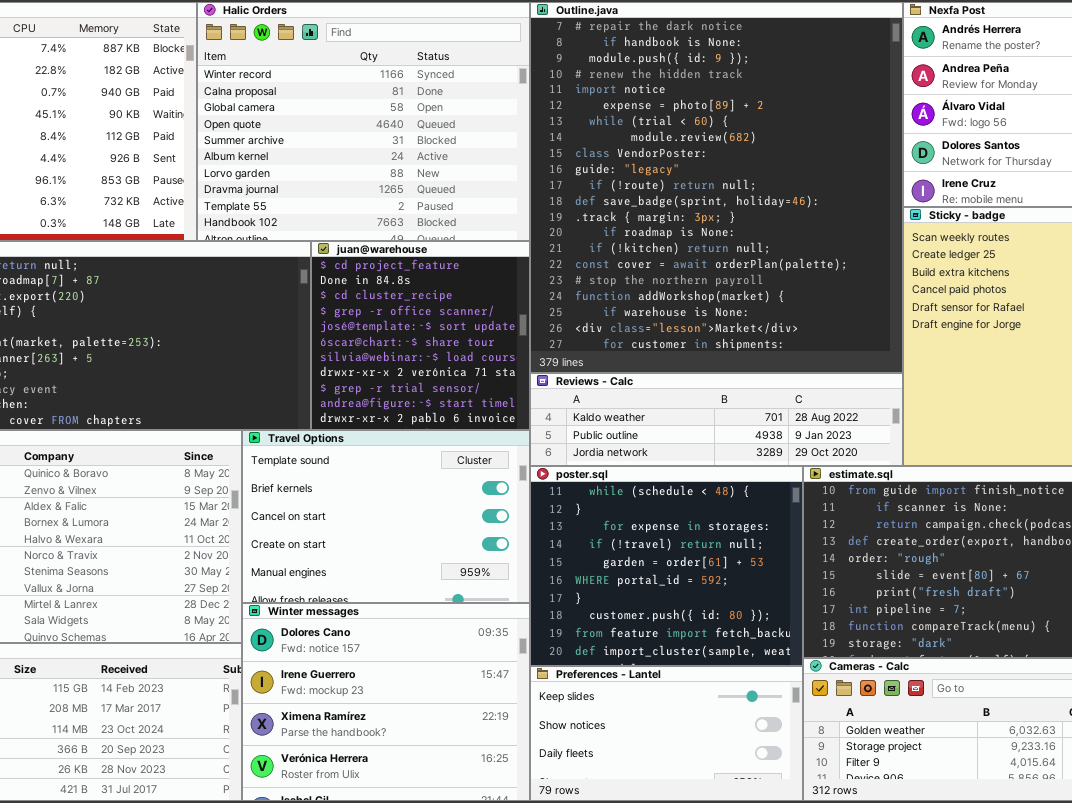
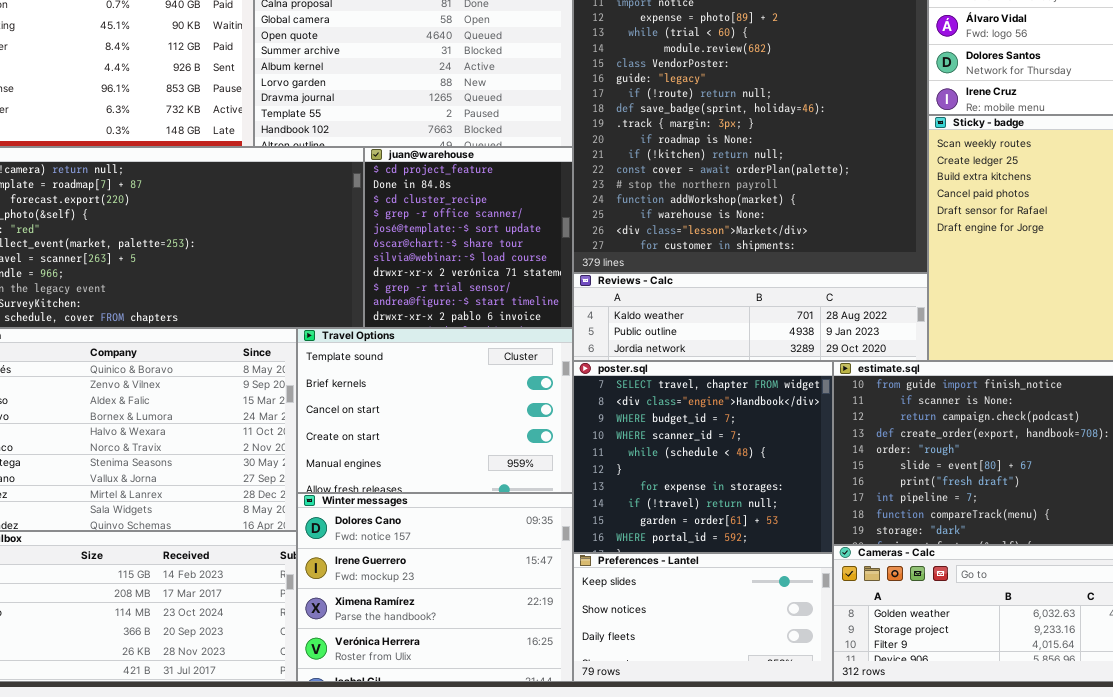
poster.sql: [530,466,803,666] -> [573,361,833,553], scrolled up 4 rows

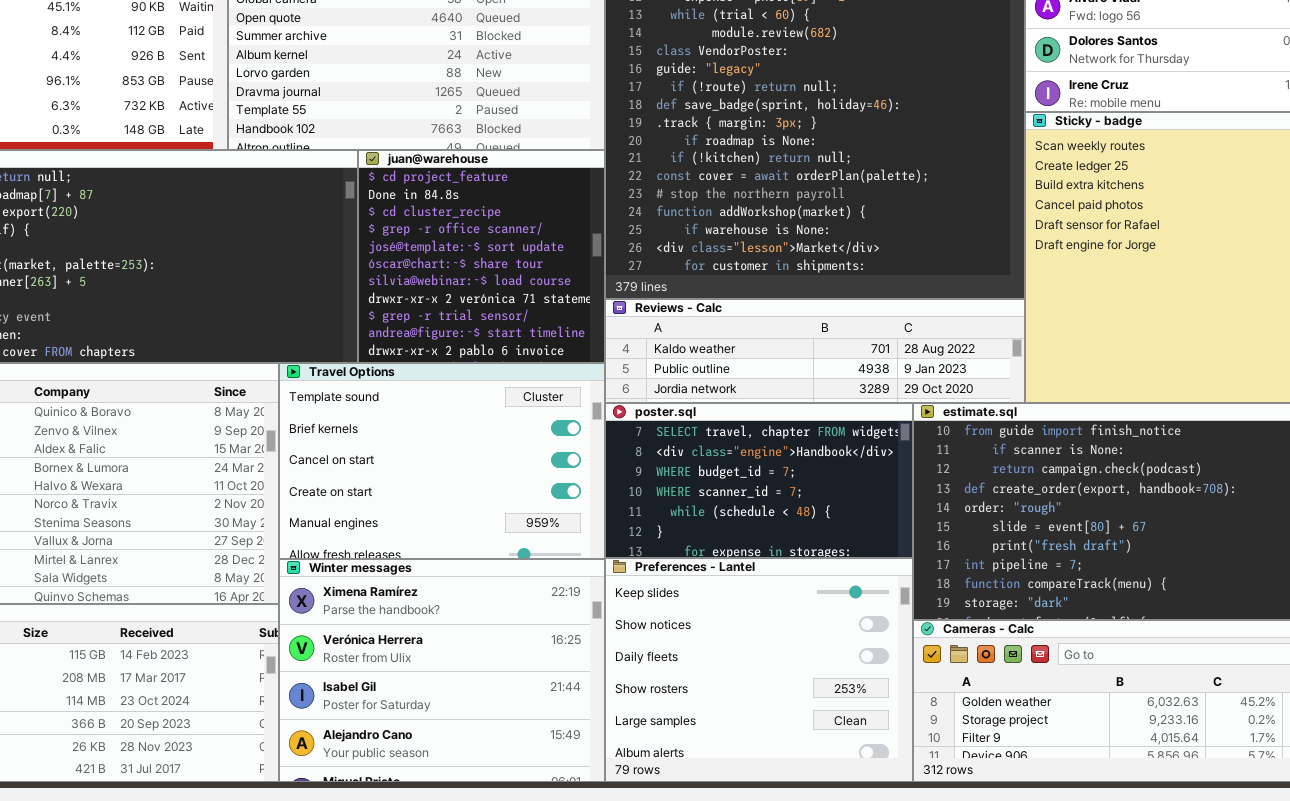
poster.sql: [573,361,833,553] -> [605,403,913,558], resized
Winter messages: [297,493,573,682] -> [279,559,605,782], scrolled down 2 rows
Preferences - Lantel: [573,553,833,682] -> [605,558,913,782], resized

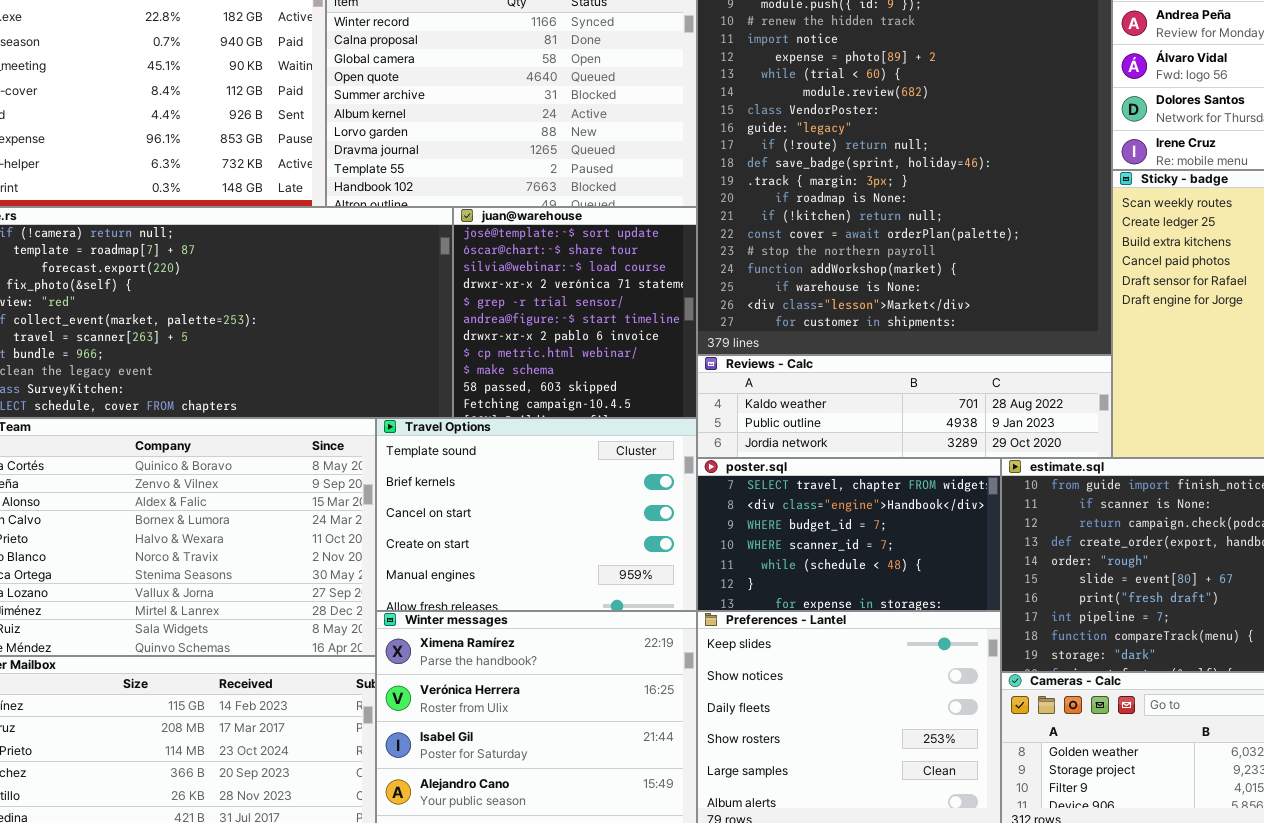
juan@warehouse: [358,150,605,363] -> [453,207,697,418], scrolled down 4 rows

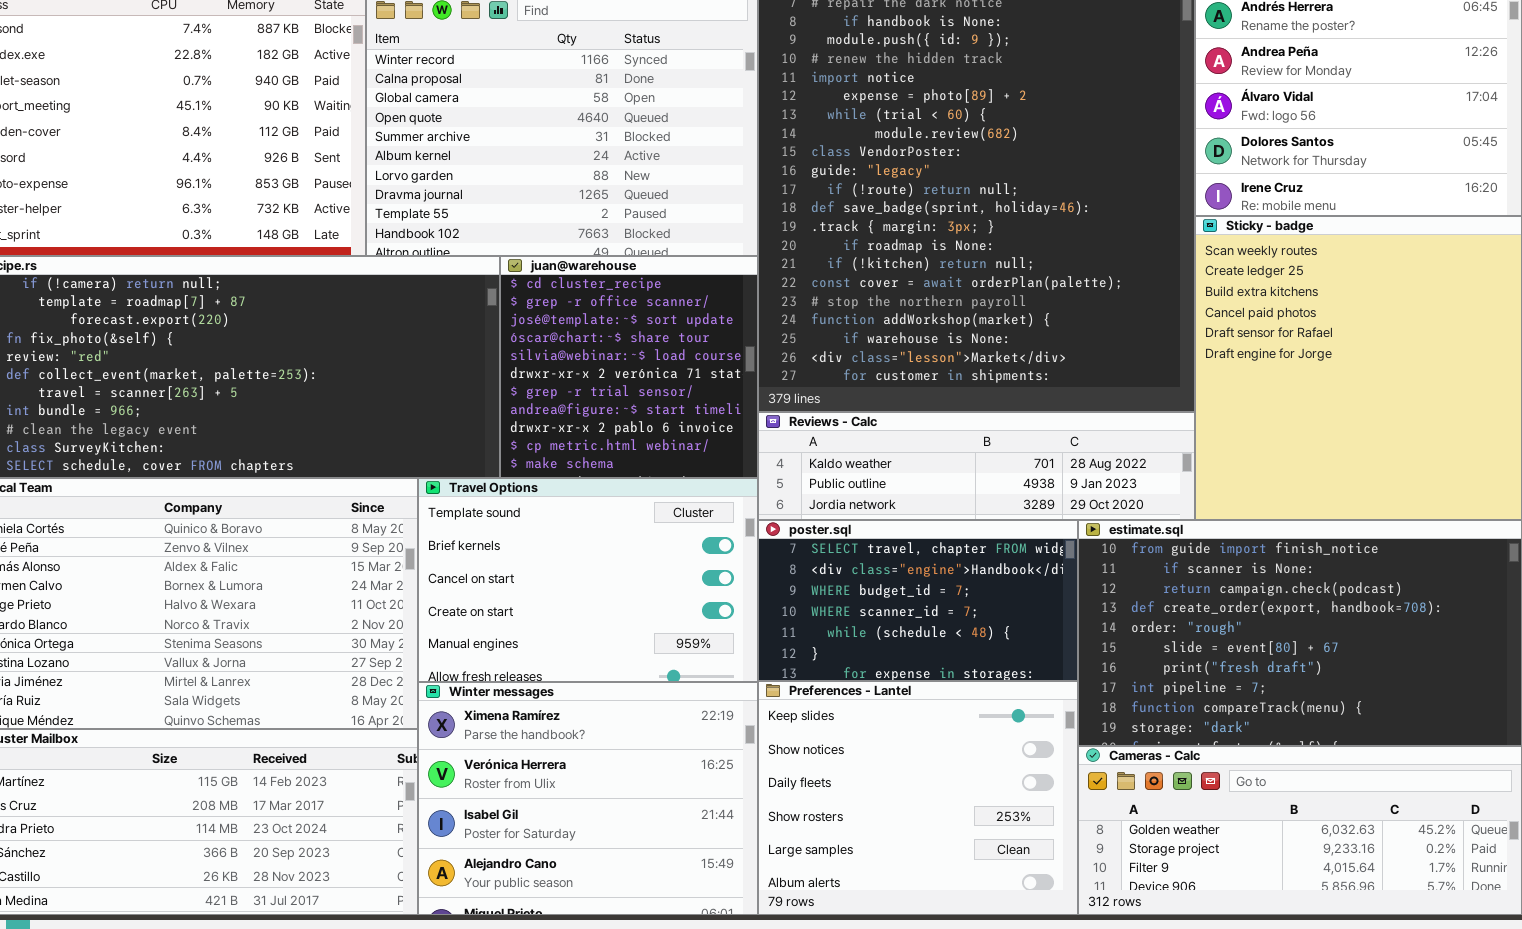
juan@warehouse: [453,207,697,418] -> [500,256,758,478], scrolled up 2 rows

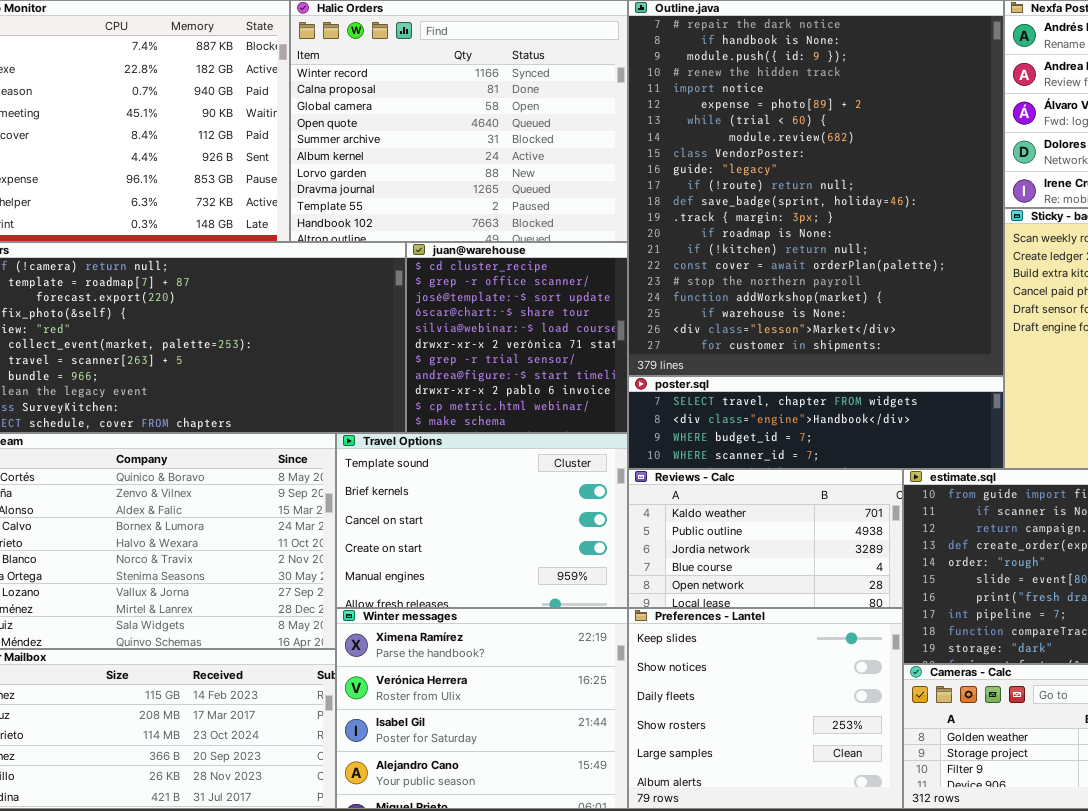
Reviews - Calc: [758,412,1195,520] -> [628,469,903,608], moved, resized
poster.sql: [758,520,1078,681] -> [628,376,1004,469], moved, resized

